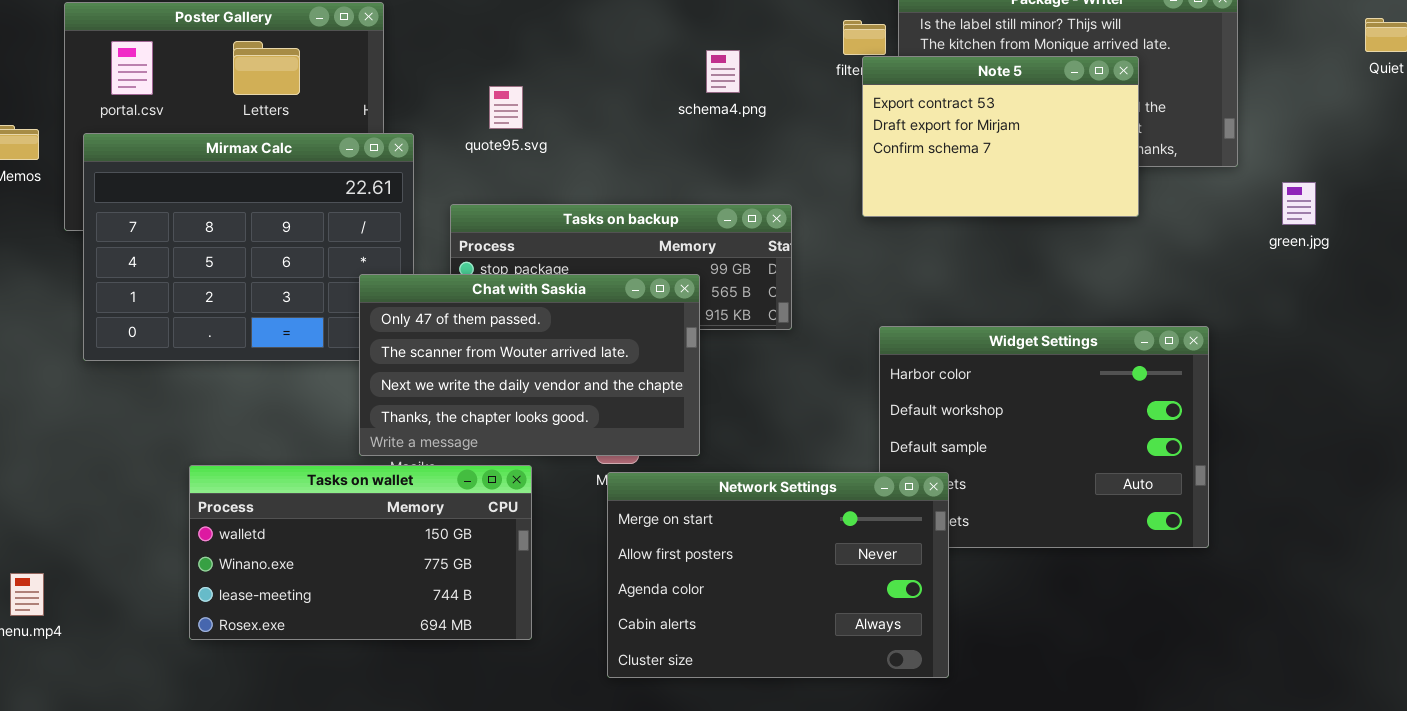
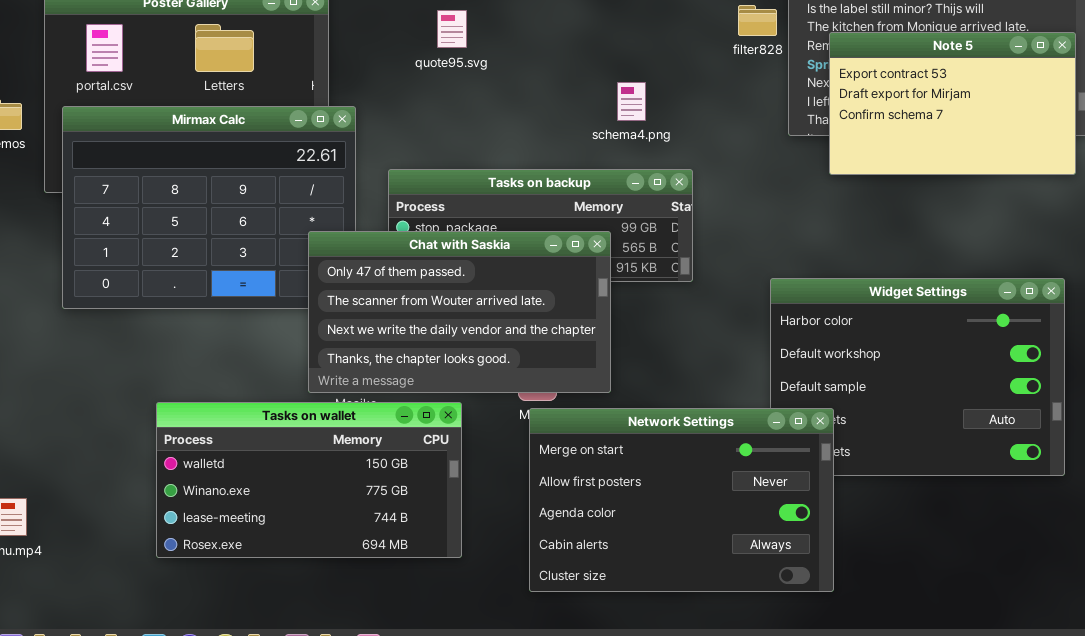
schema4.png: [706,50,740,93] -> [617,82,646,121], moved
Note 5: [862,56,1139,217] -> [829,32,1076,175], moved
quote95.svg: [489,86,523,129] -> [437,10,467,48], moved

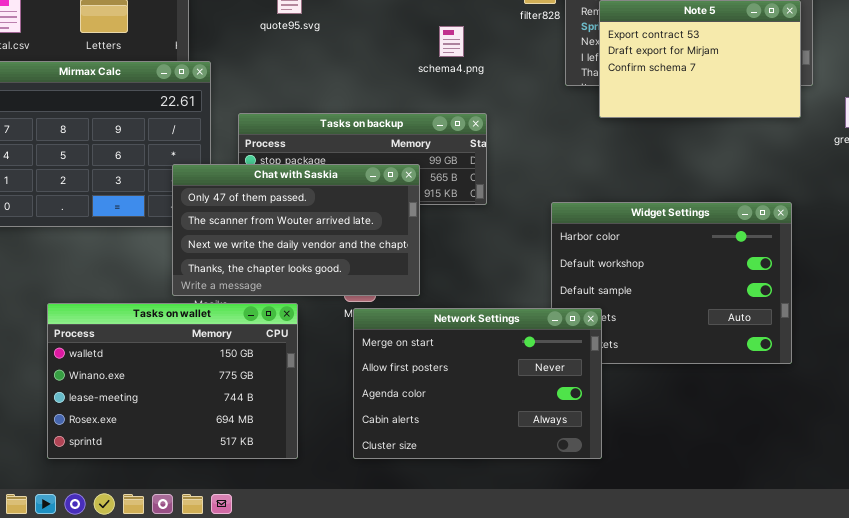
schema4.png: [617,82,646,121] -> [439,26,464,57], moved
Tasks on wallet: [156,402,462,558] -> [47,303,298,459], resized

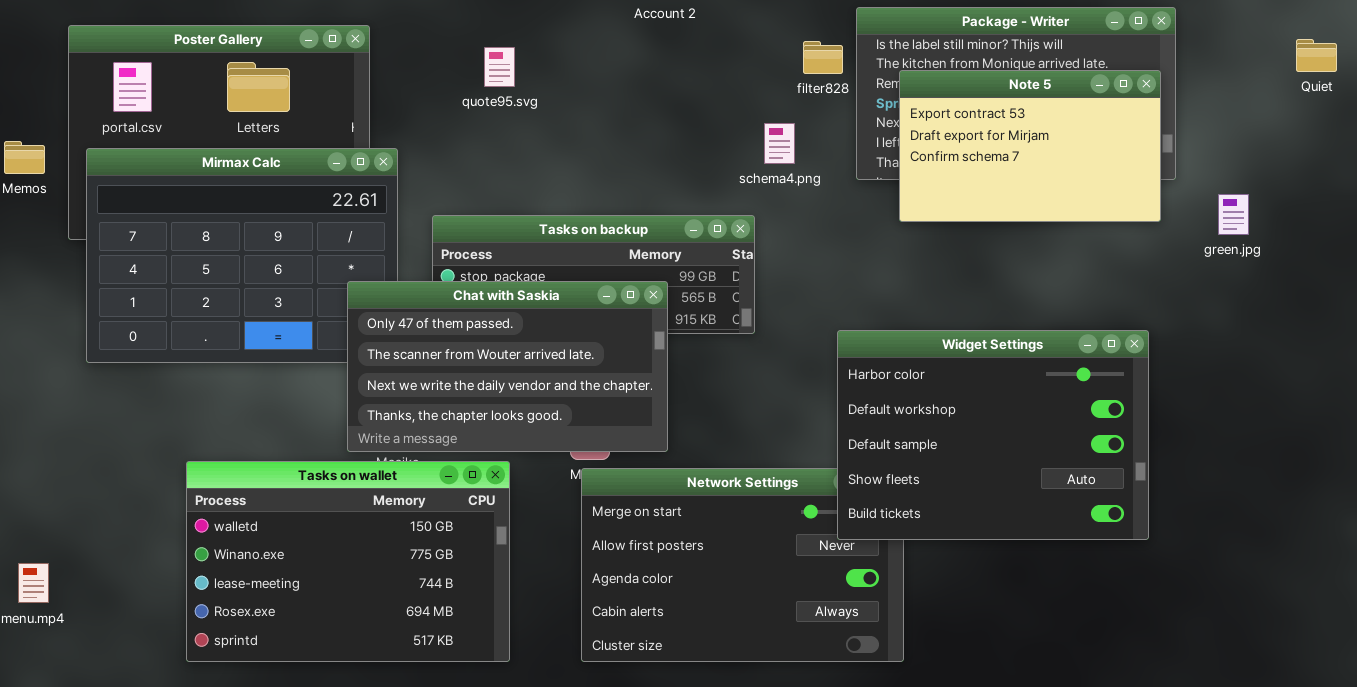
schema4.png: [439,26,464,57] -> [764,123,795,164], moved
Widget Settings: [551,202,792,364] -> [837,330,1149,540], raised

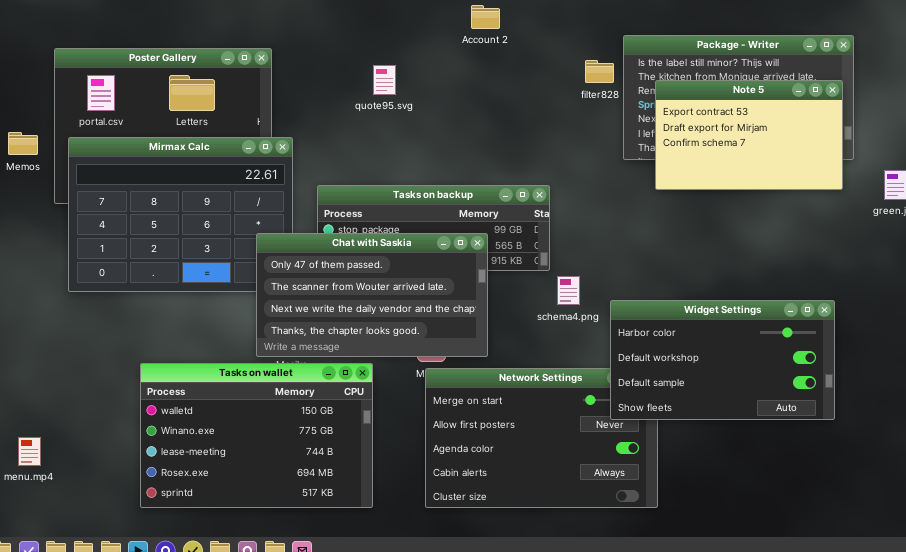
quote95.svg: [484,47,515,87] -> [373,65,396,95], moved
schema4.png: [764,123,795,164] -> [557,276,580,305], moved
Widget Settings: [837,330,1149,540] -> [610,300,835,420], resized

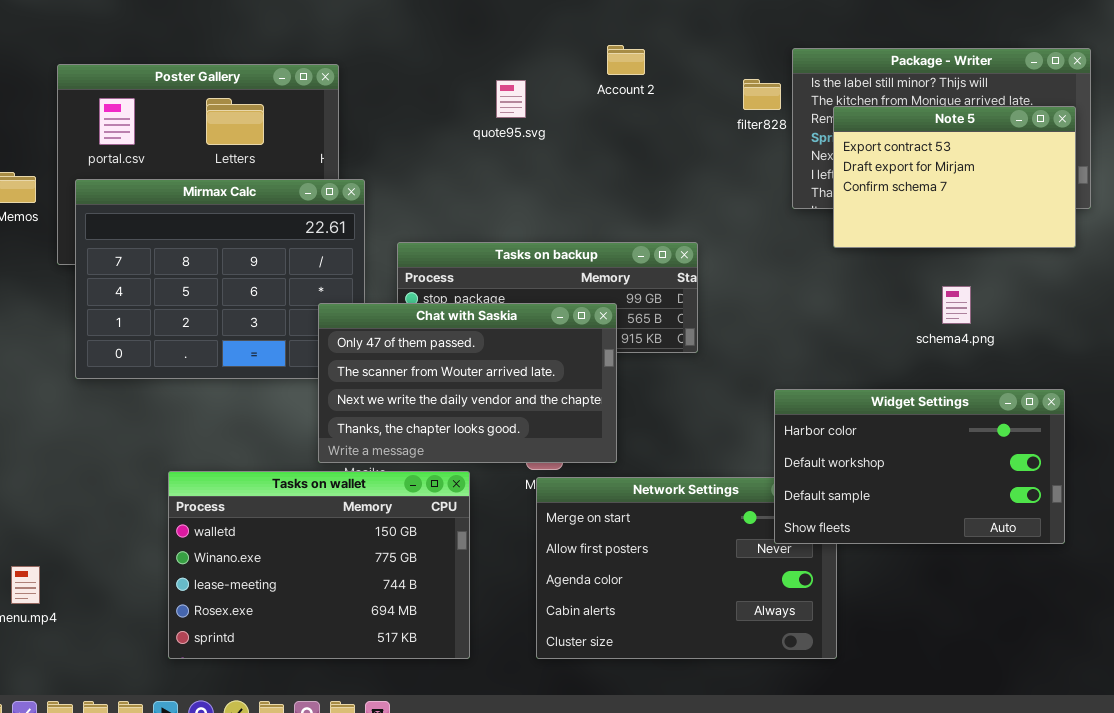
Account 2: [471,5,500,29] -> [607,45,645,75], moved
quote95.svg: [373,65,396,95] -> [496,80,526,118], moved
schema4.png: [557,276,580,305] -> [942,286,971,324], moved

